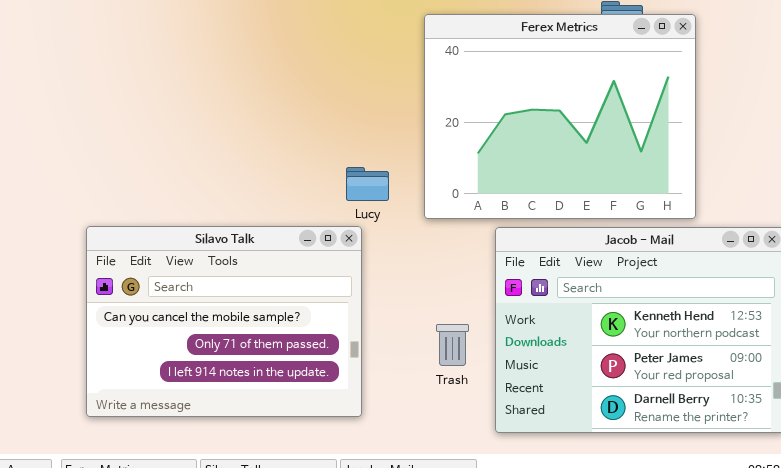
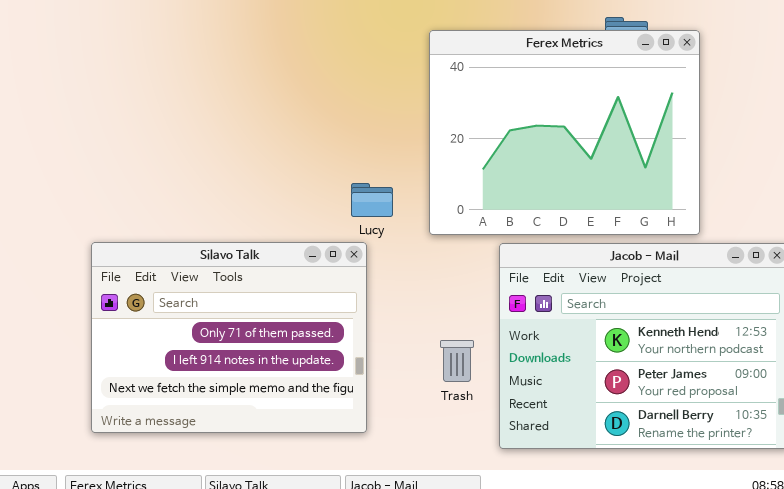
Silavo Talk: [86,226,362,417] -> [91,242,367,433], scrolled down 1 row

